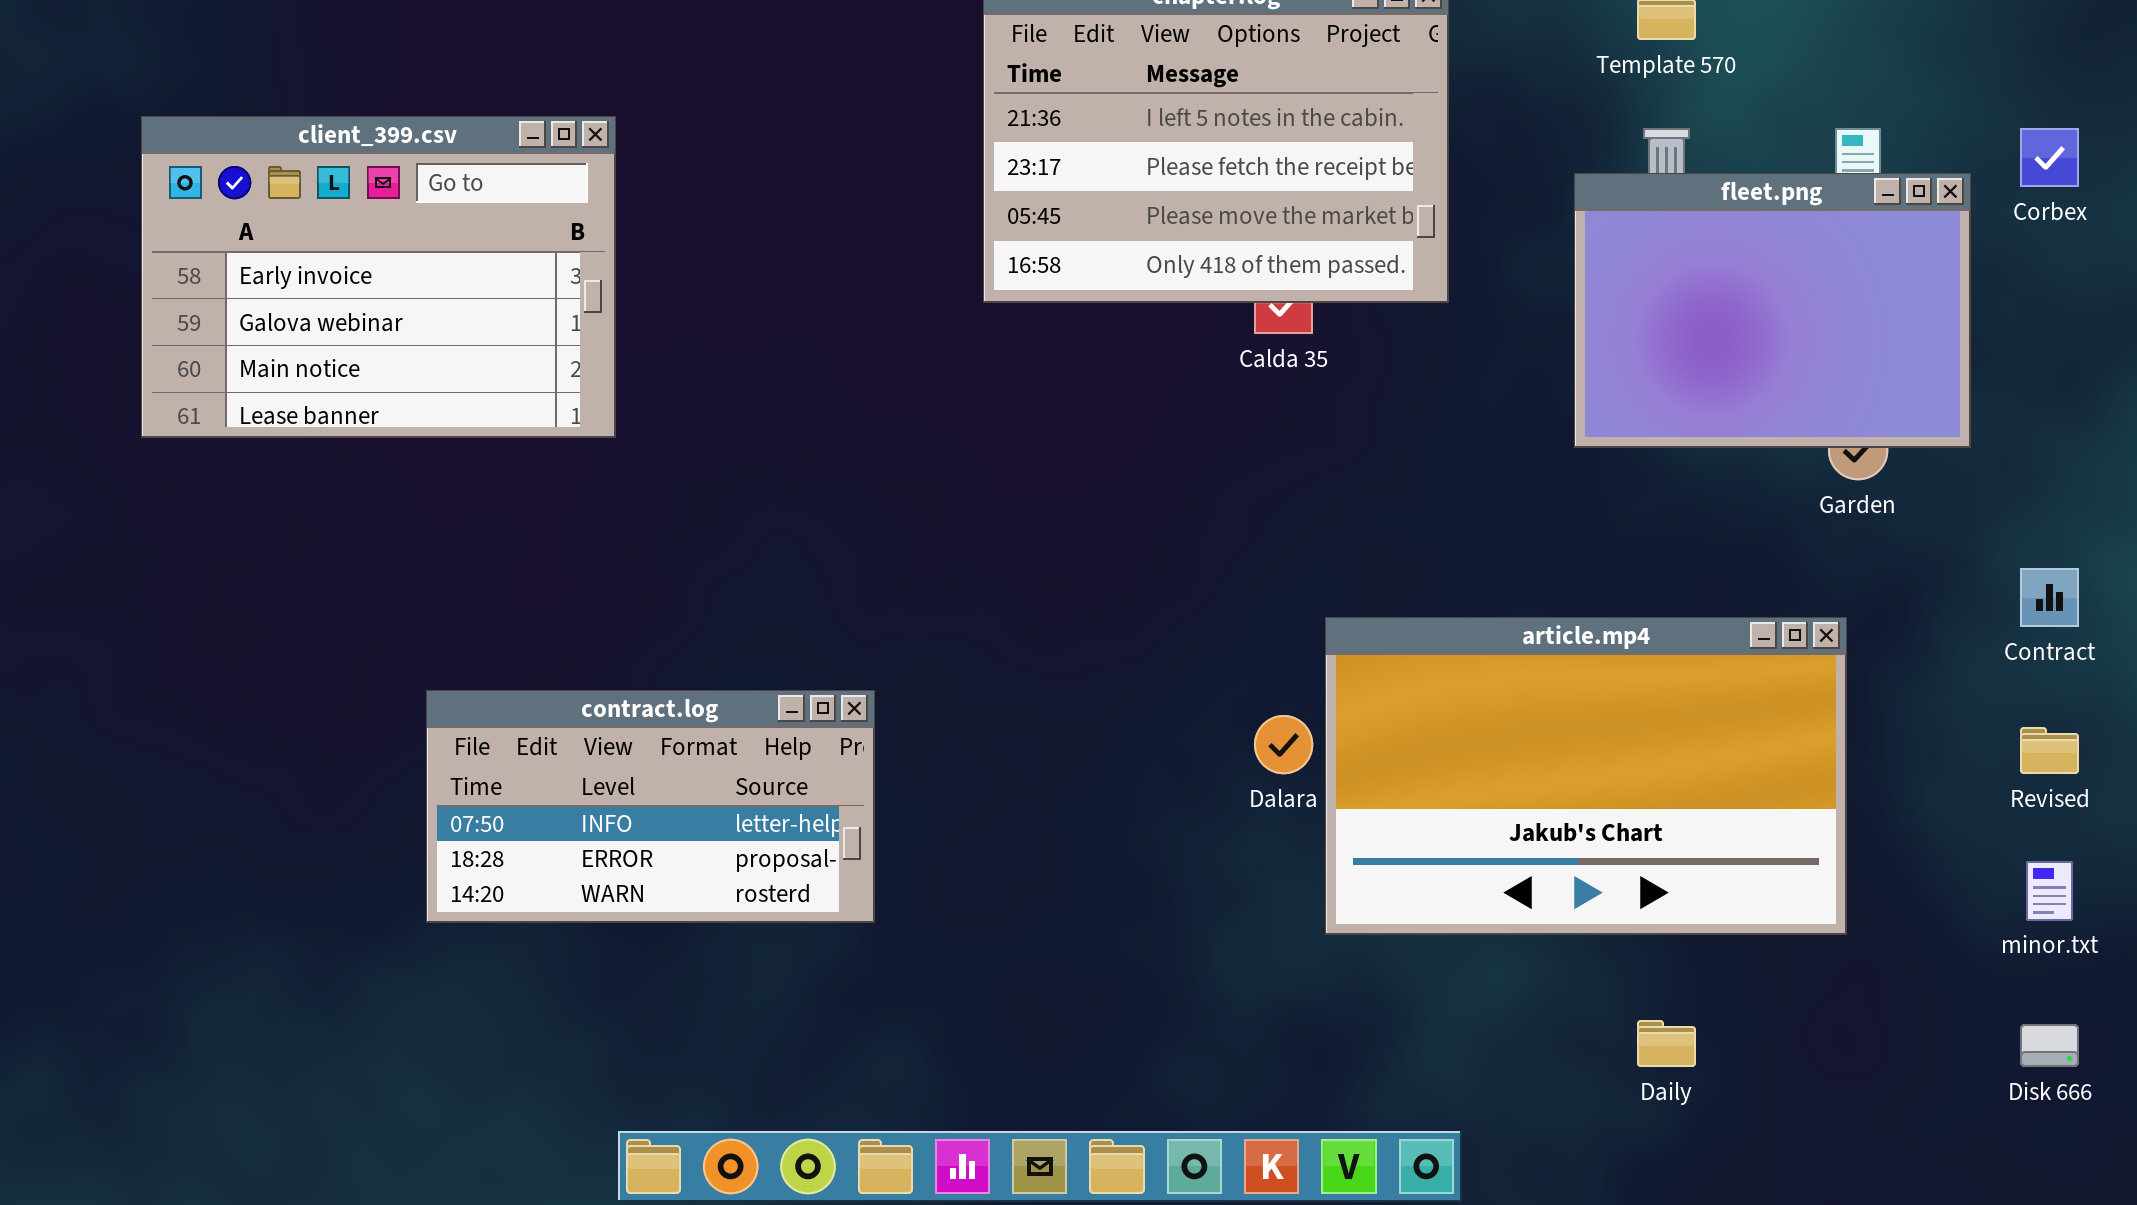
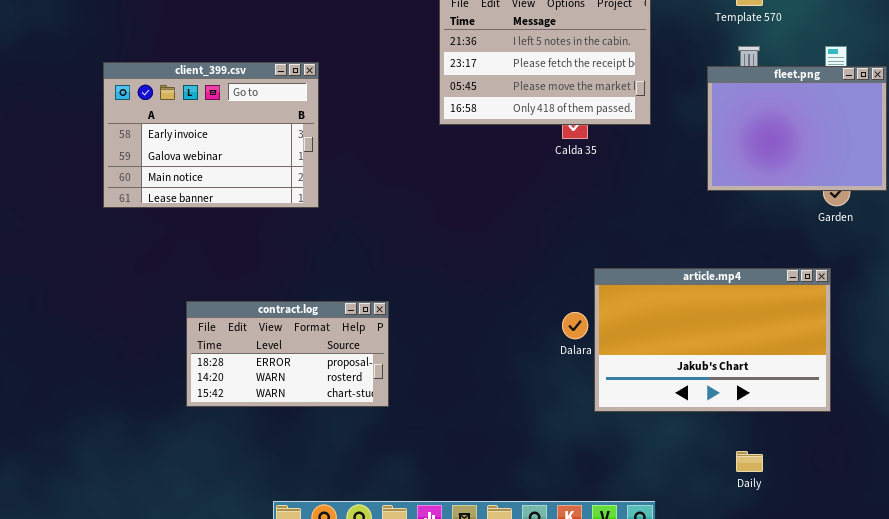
client_399.csv: [141,116,616,438] -> [103,62,319,208], moved
contract.log: [426,690,875,923] -> [186,301,389,407], scrolled down 1 row

